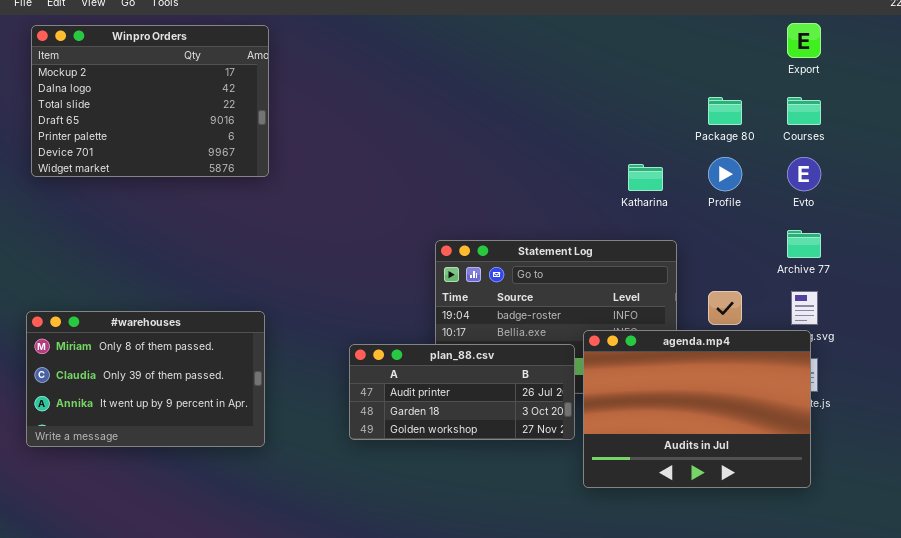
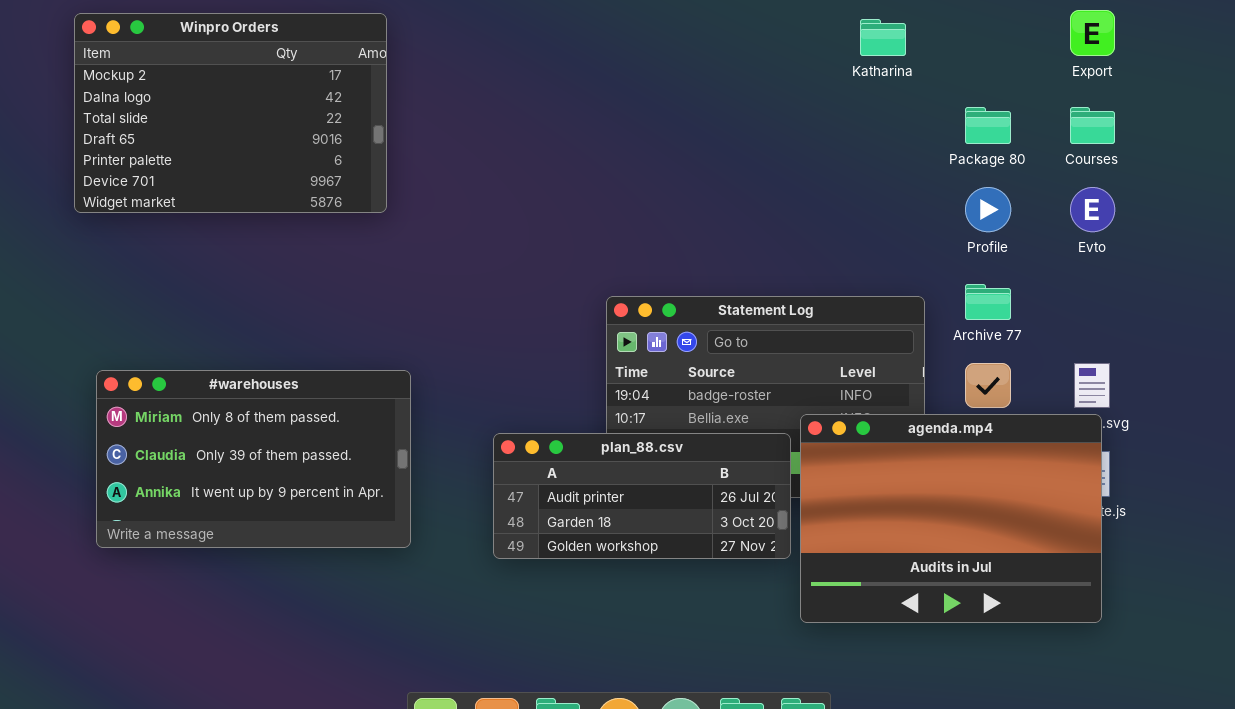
Katharina: [628,164,663,191] -> [860,19,906,56], moved
Archive 77: [787,230,821,258] -> [965,284,1011,320], moved
#warehouses: [26,311,265,447] -> [96,370,411,548], moved

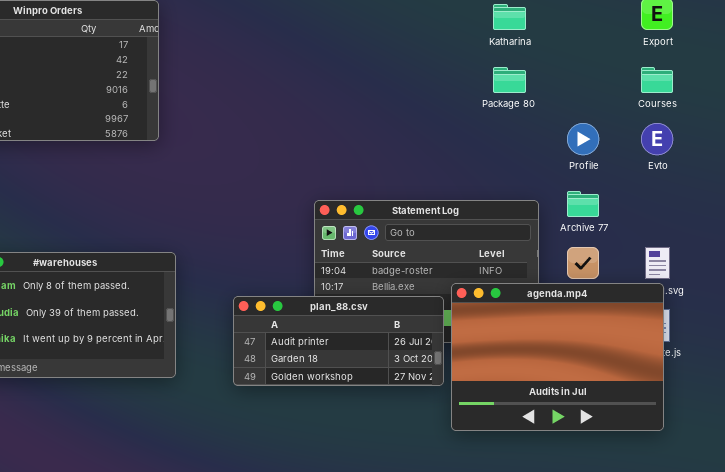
Package 80: [965,107,1011,144] -> [493,67,526,93], moved

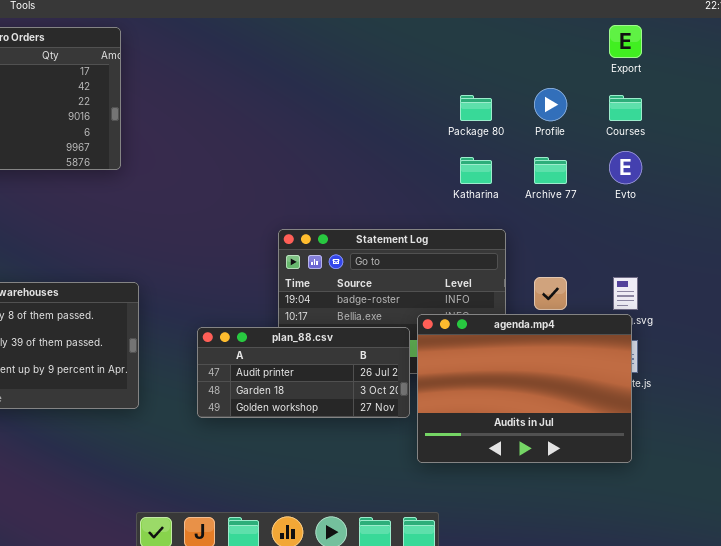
Katharina: [493,4,526,30] -> [460,157,492,184], moved
Profile: [567,123,599,155] -> [534,88,567,121], moved
Archive 77: [567,191,599,217] -> [534,157,567,184], moved

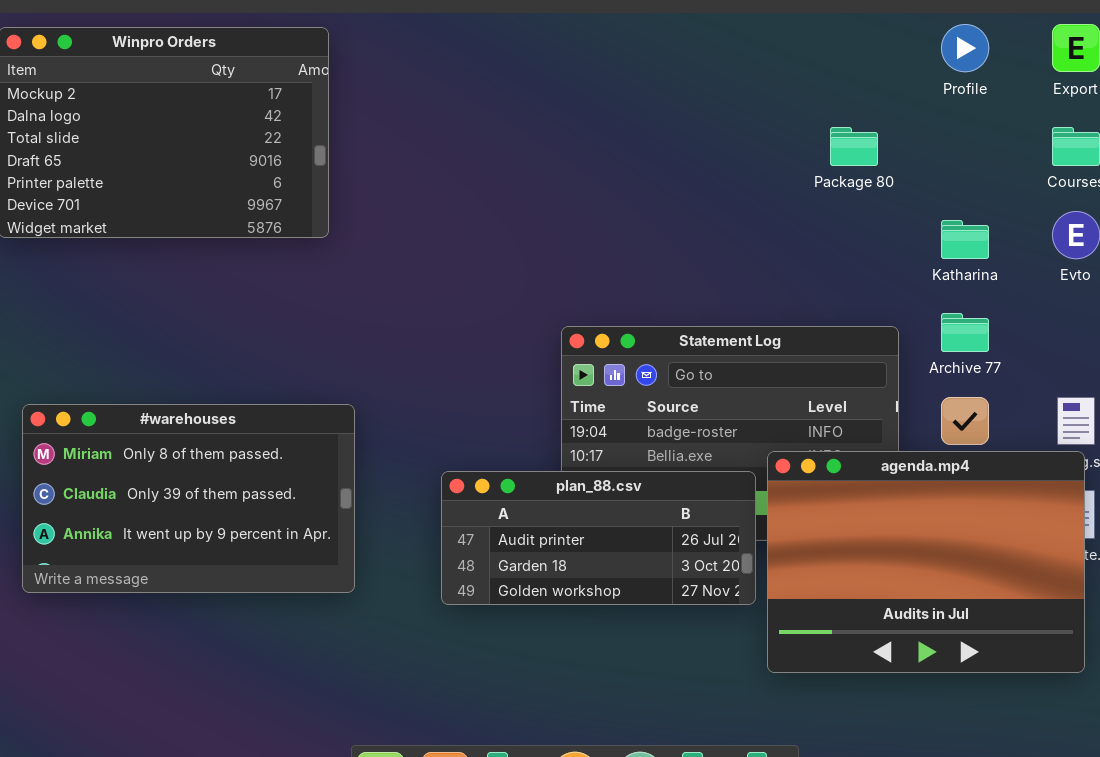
Profile: [534,88,567,121] -> [941,24,989,72], moved
Katharina: [460,157,492,184] -> [941,220,989,259], moved
Archive 77: [534,157,567,184] -> [941,313,989,352], moved

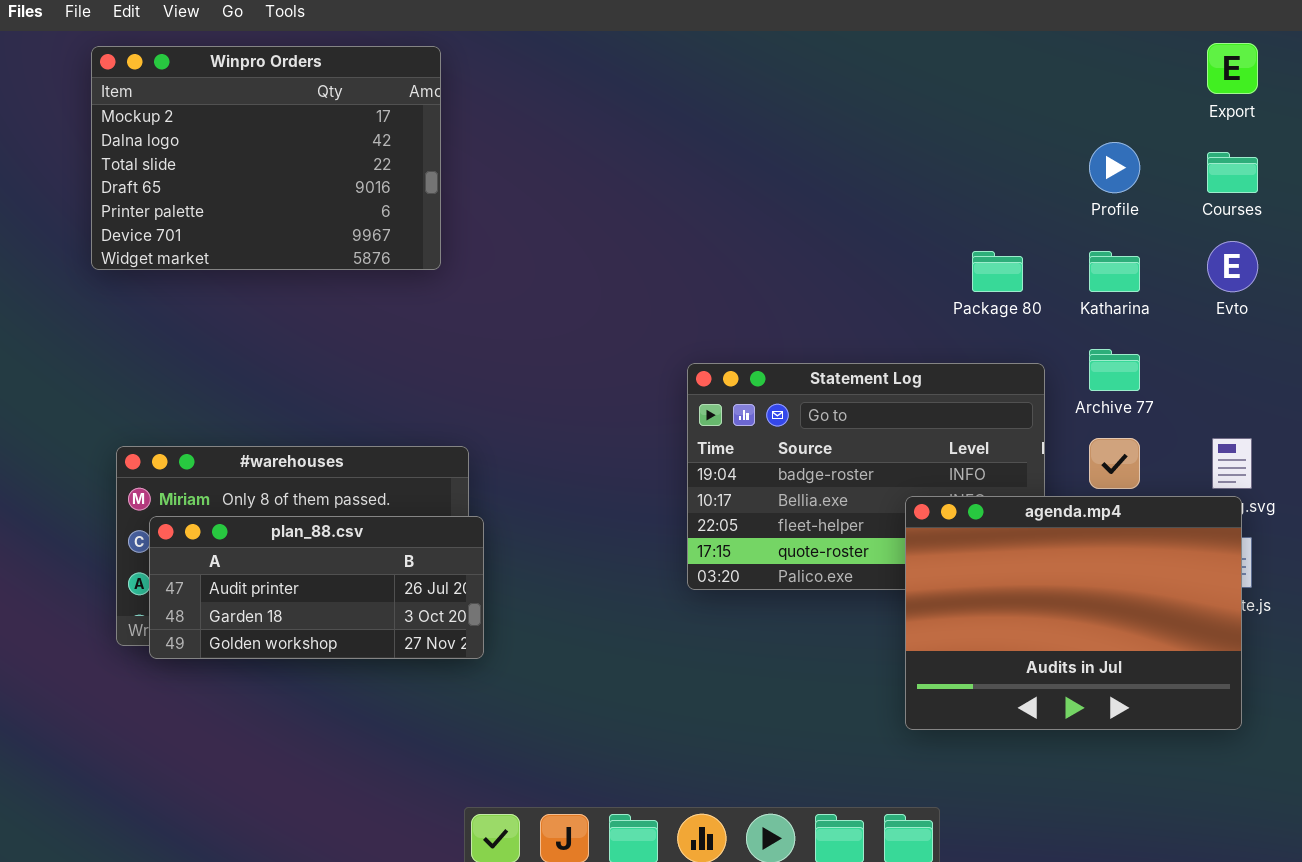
Profile: [941,24,989,72] -> [1089,142,1140,193], moved
Package 80: [830,127,878,166] -> [972,251,1023,292], moved
plan_88.csv: [441,471,756,605] -> [149,516,484,659], moved

